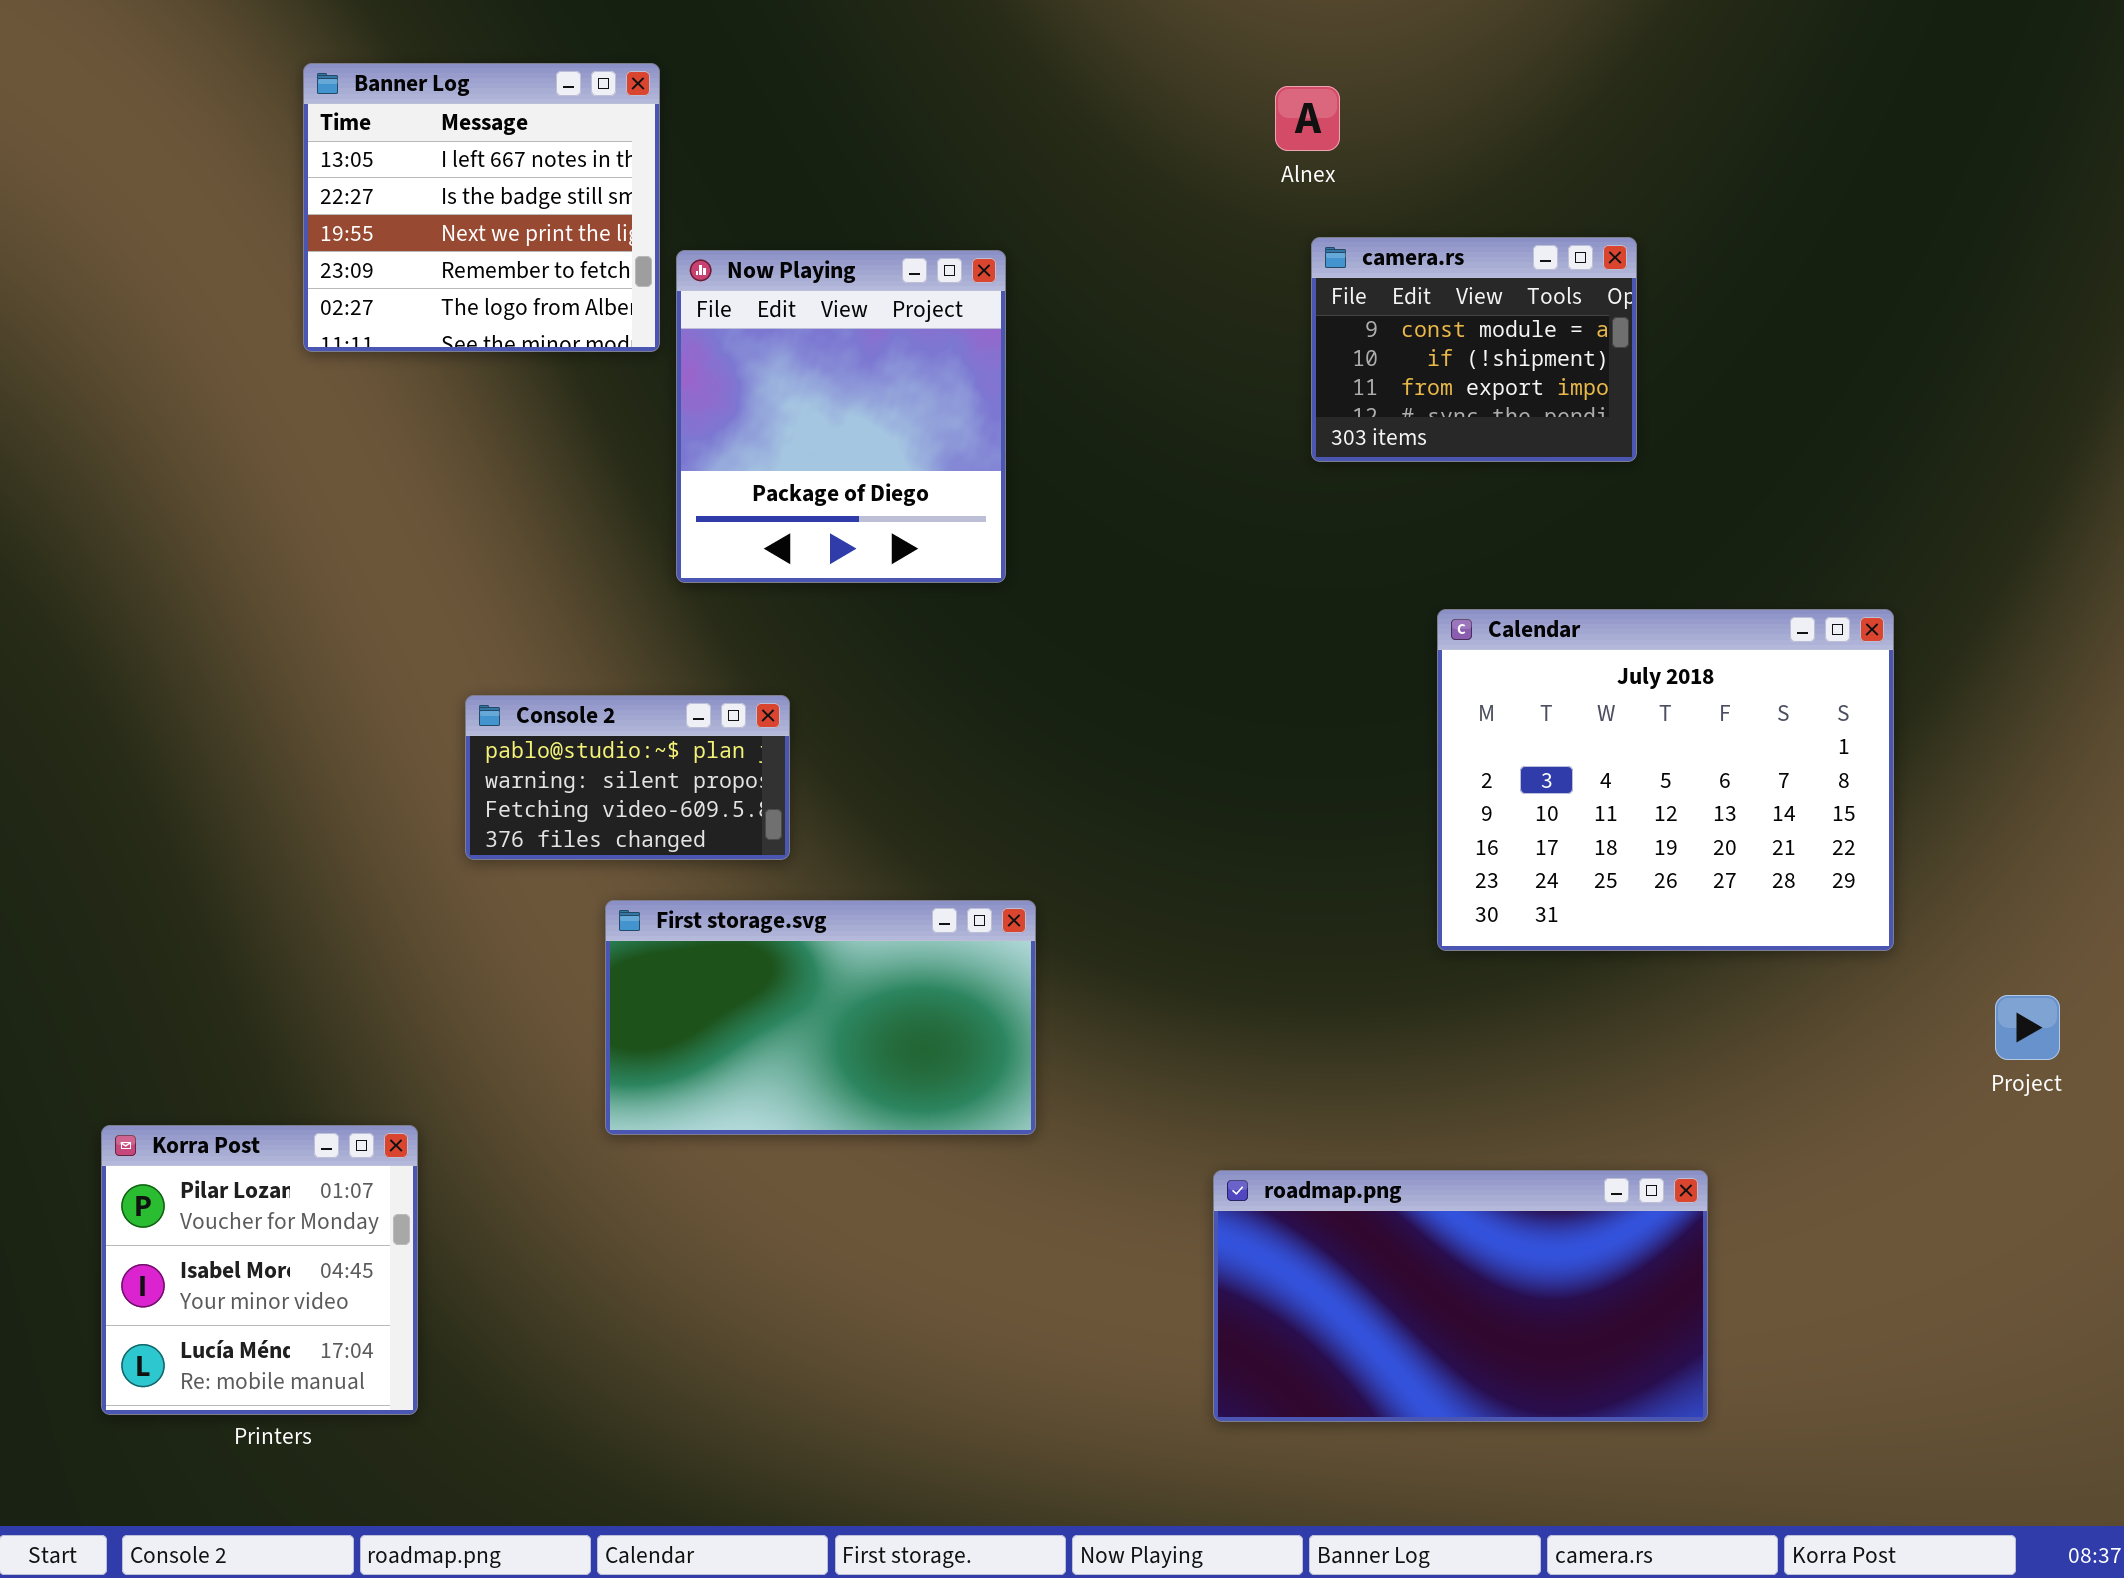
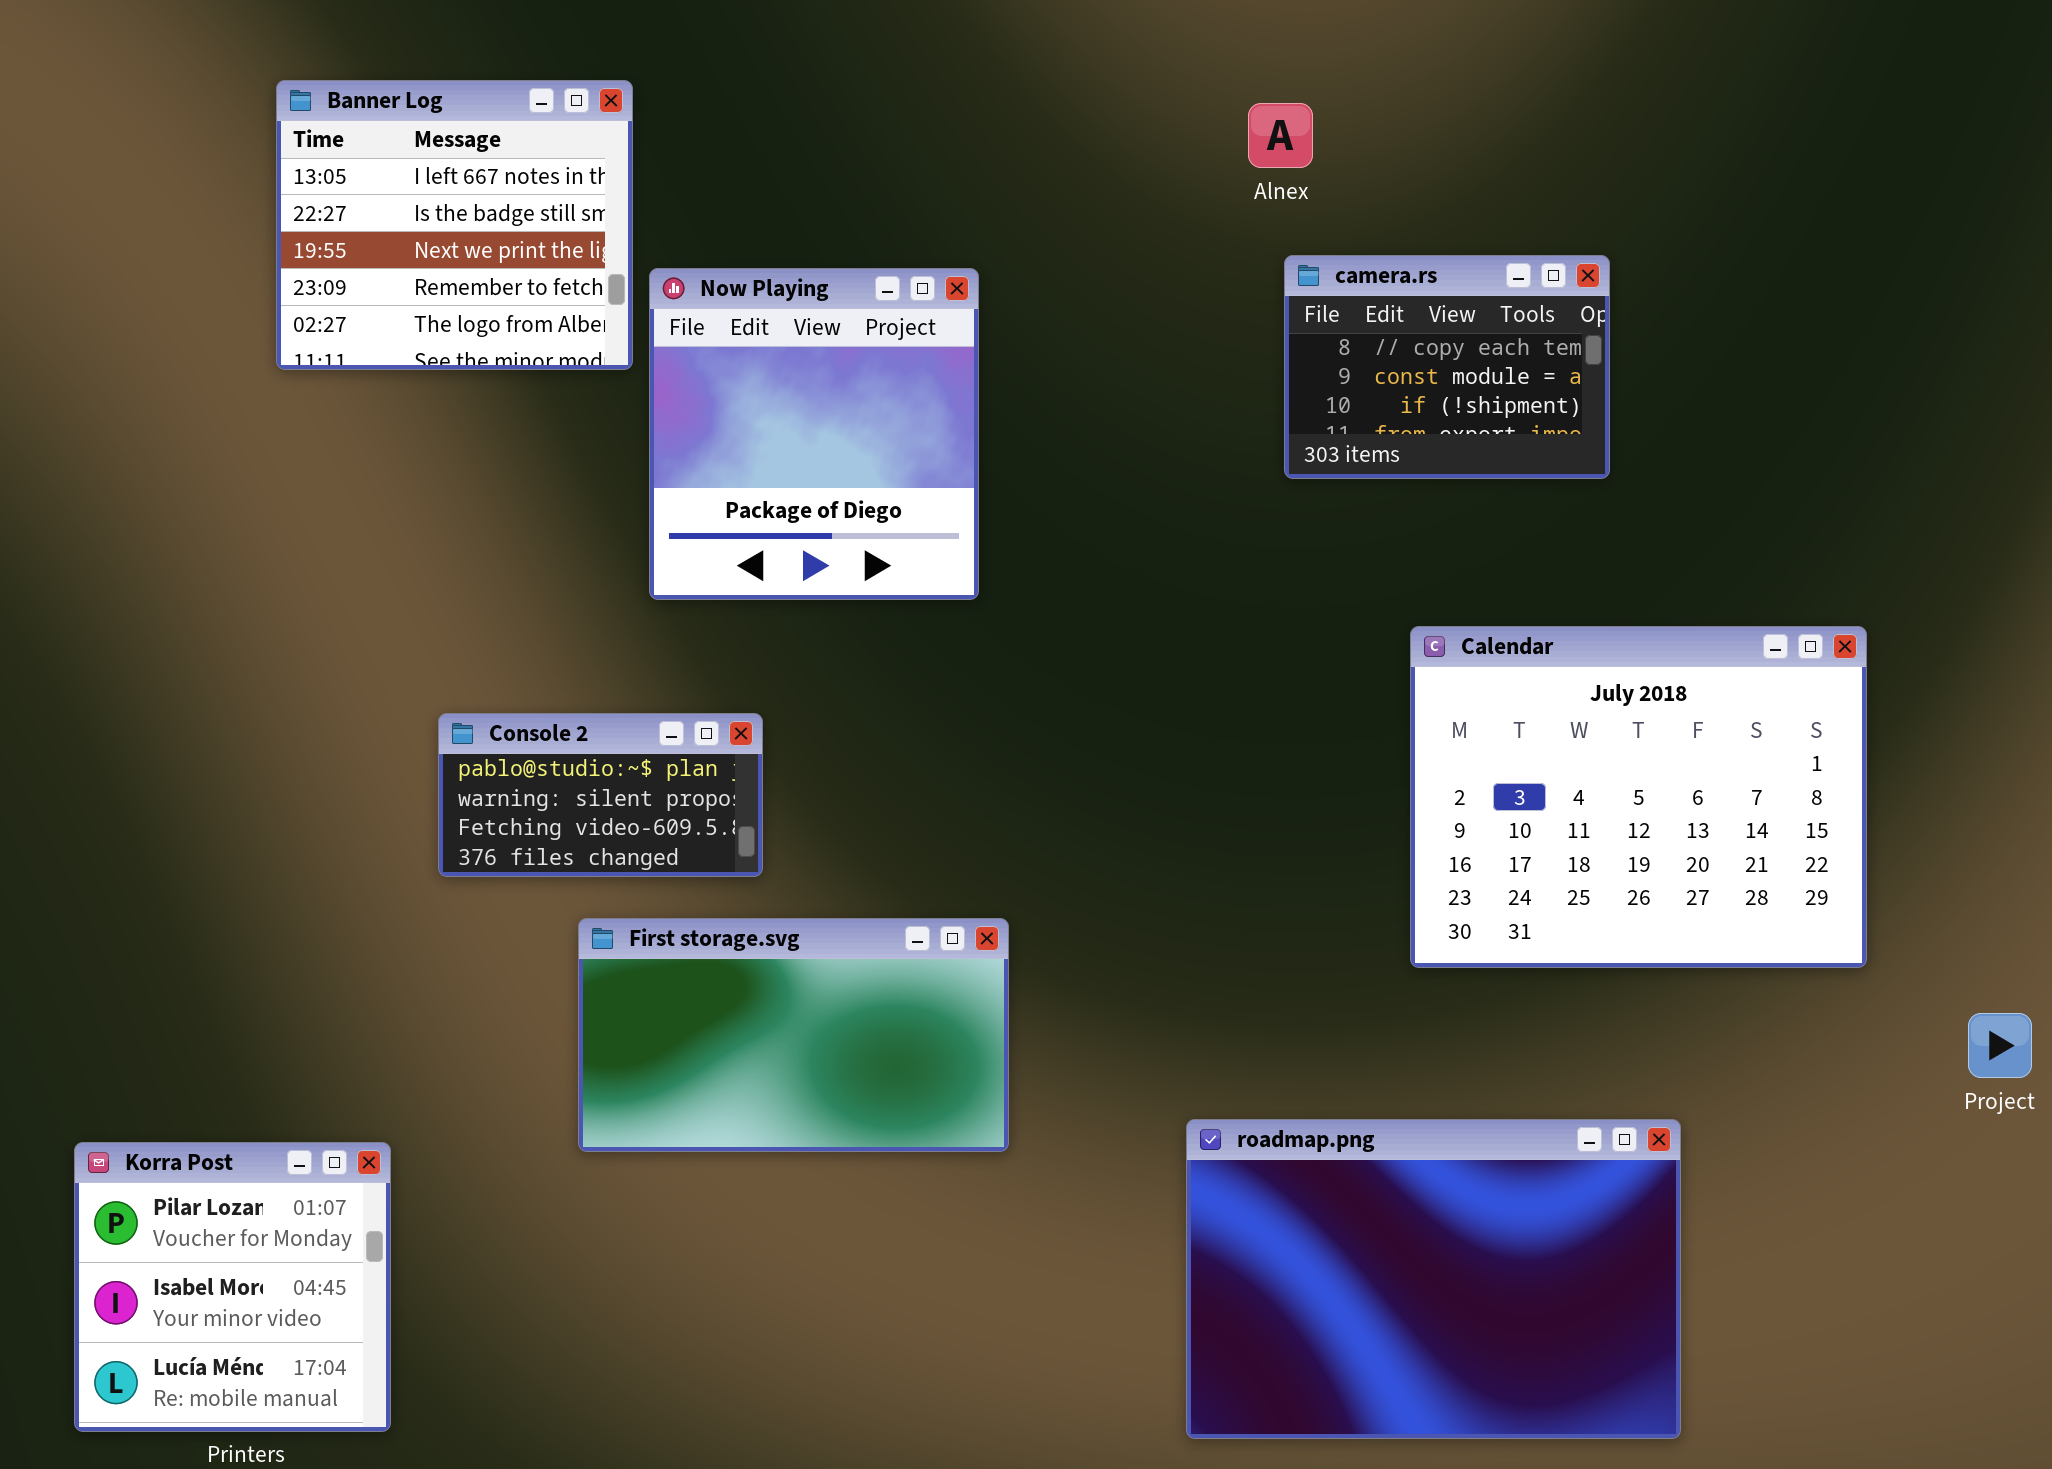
camera.rs: [1311,237,1637,462] -> [1284,255,1610,479], scrolled up 1 row
roadmap.png: [1213,1170,1708,1422] -> [1186,1119,1681,1439], resized

